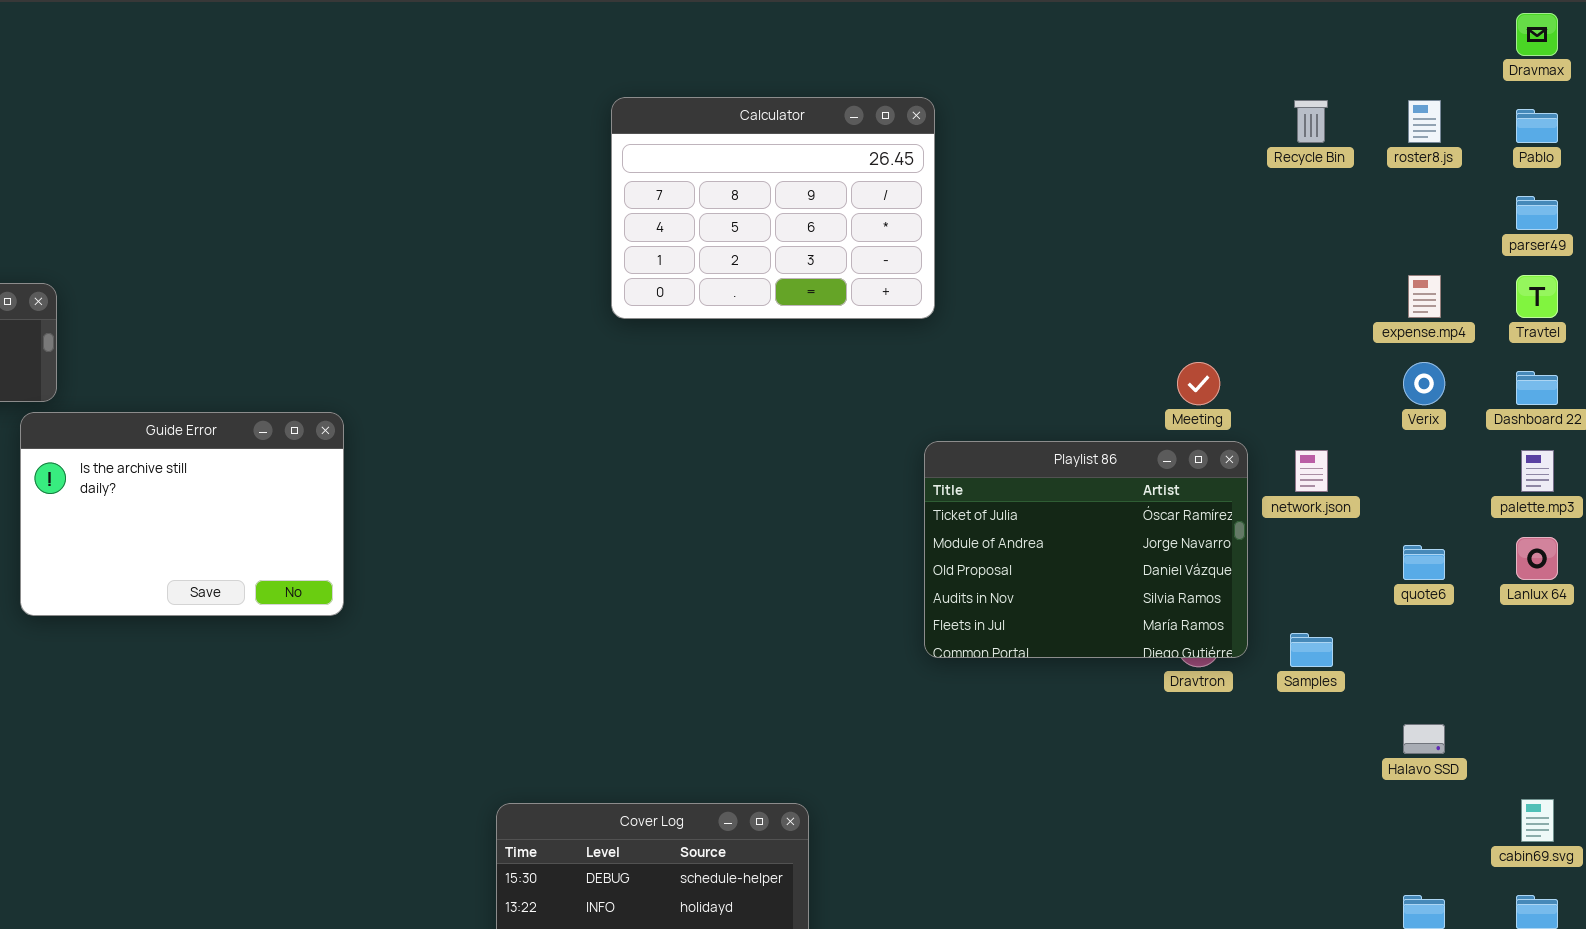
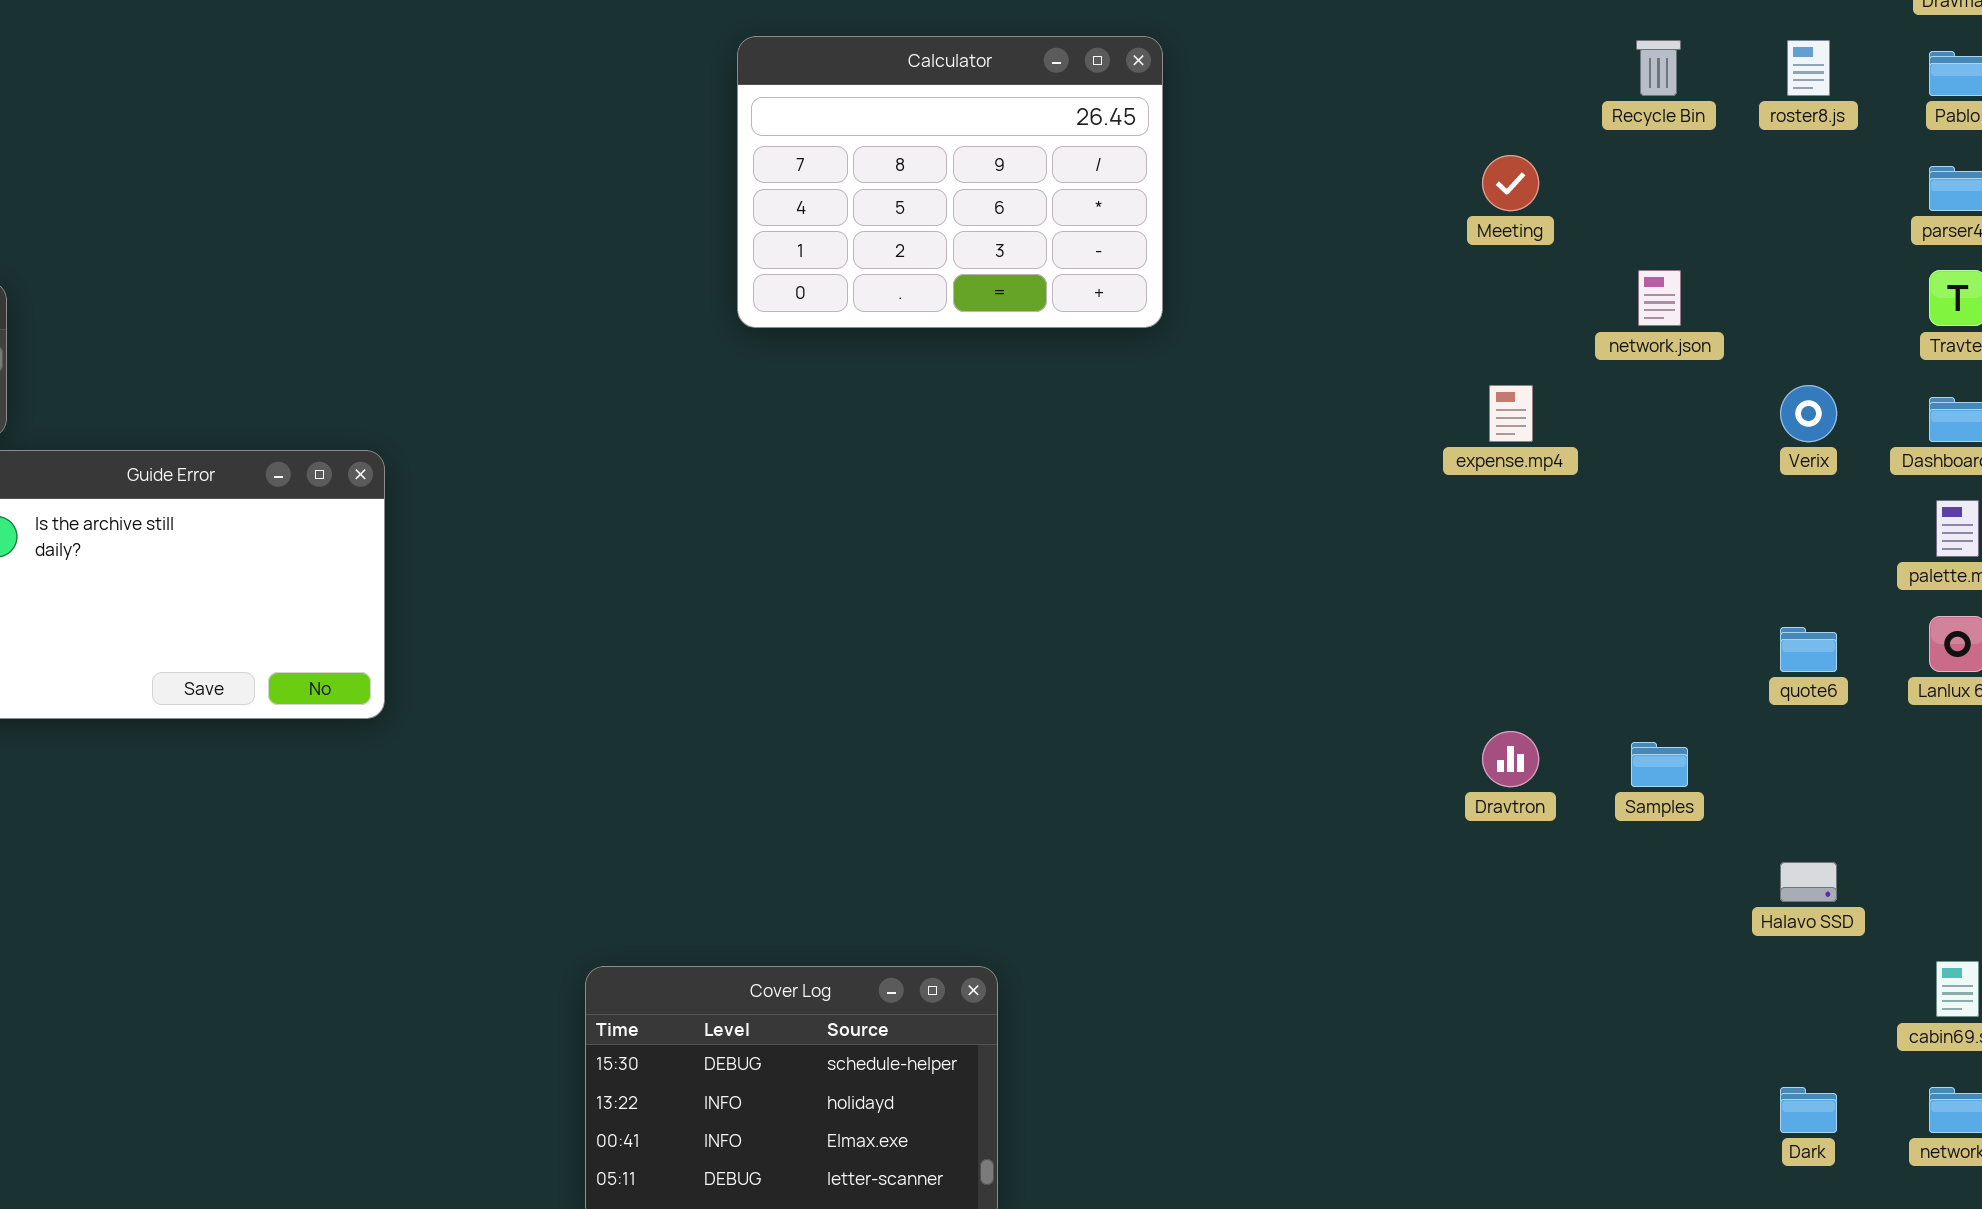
expense.mp4: [1408,275,1441,318] -> [1489,385,1533,442], moved
Meeting: [1177,362,1220,405] -> [1482,155,1539,211], moved
Playlist 86: [924,441,1248,658] -> none, closed
network.json: [1295,450,1328,492] -> [1638,270,1681,326], moved

